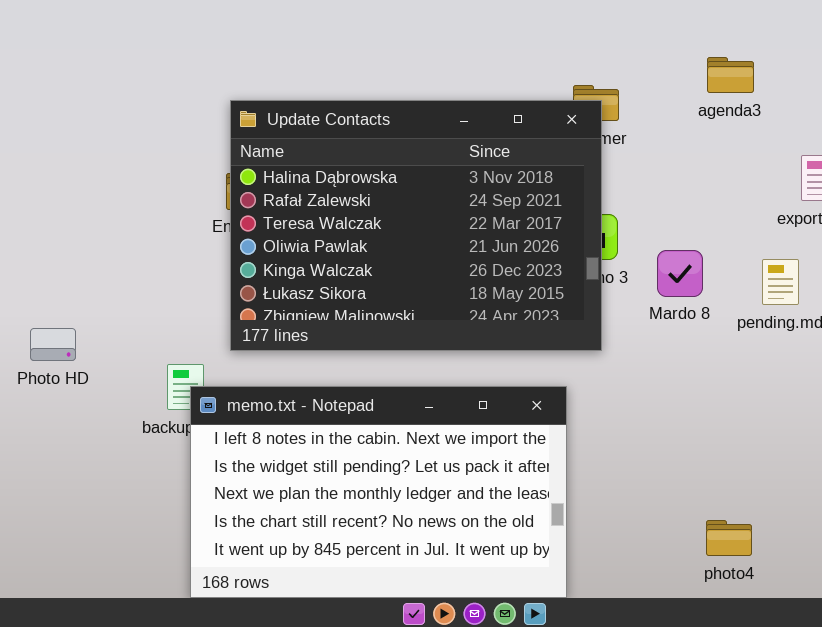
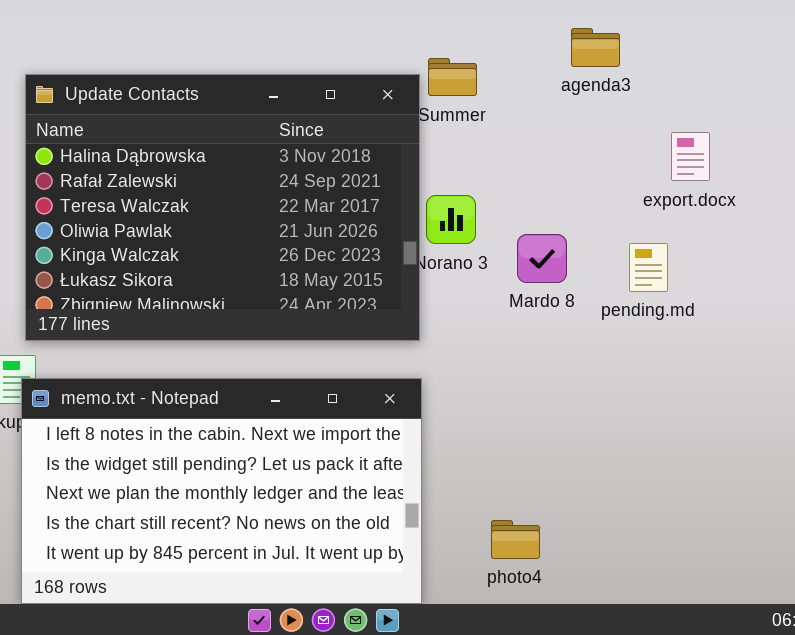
Update Contacts: [230,100,602,351] -> [25,74,420,341], moved
photo4: [706,520,752,556] -> [491,520,540,559], moved

